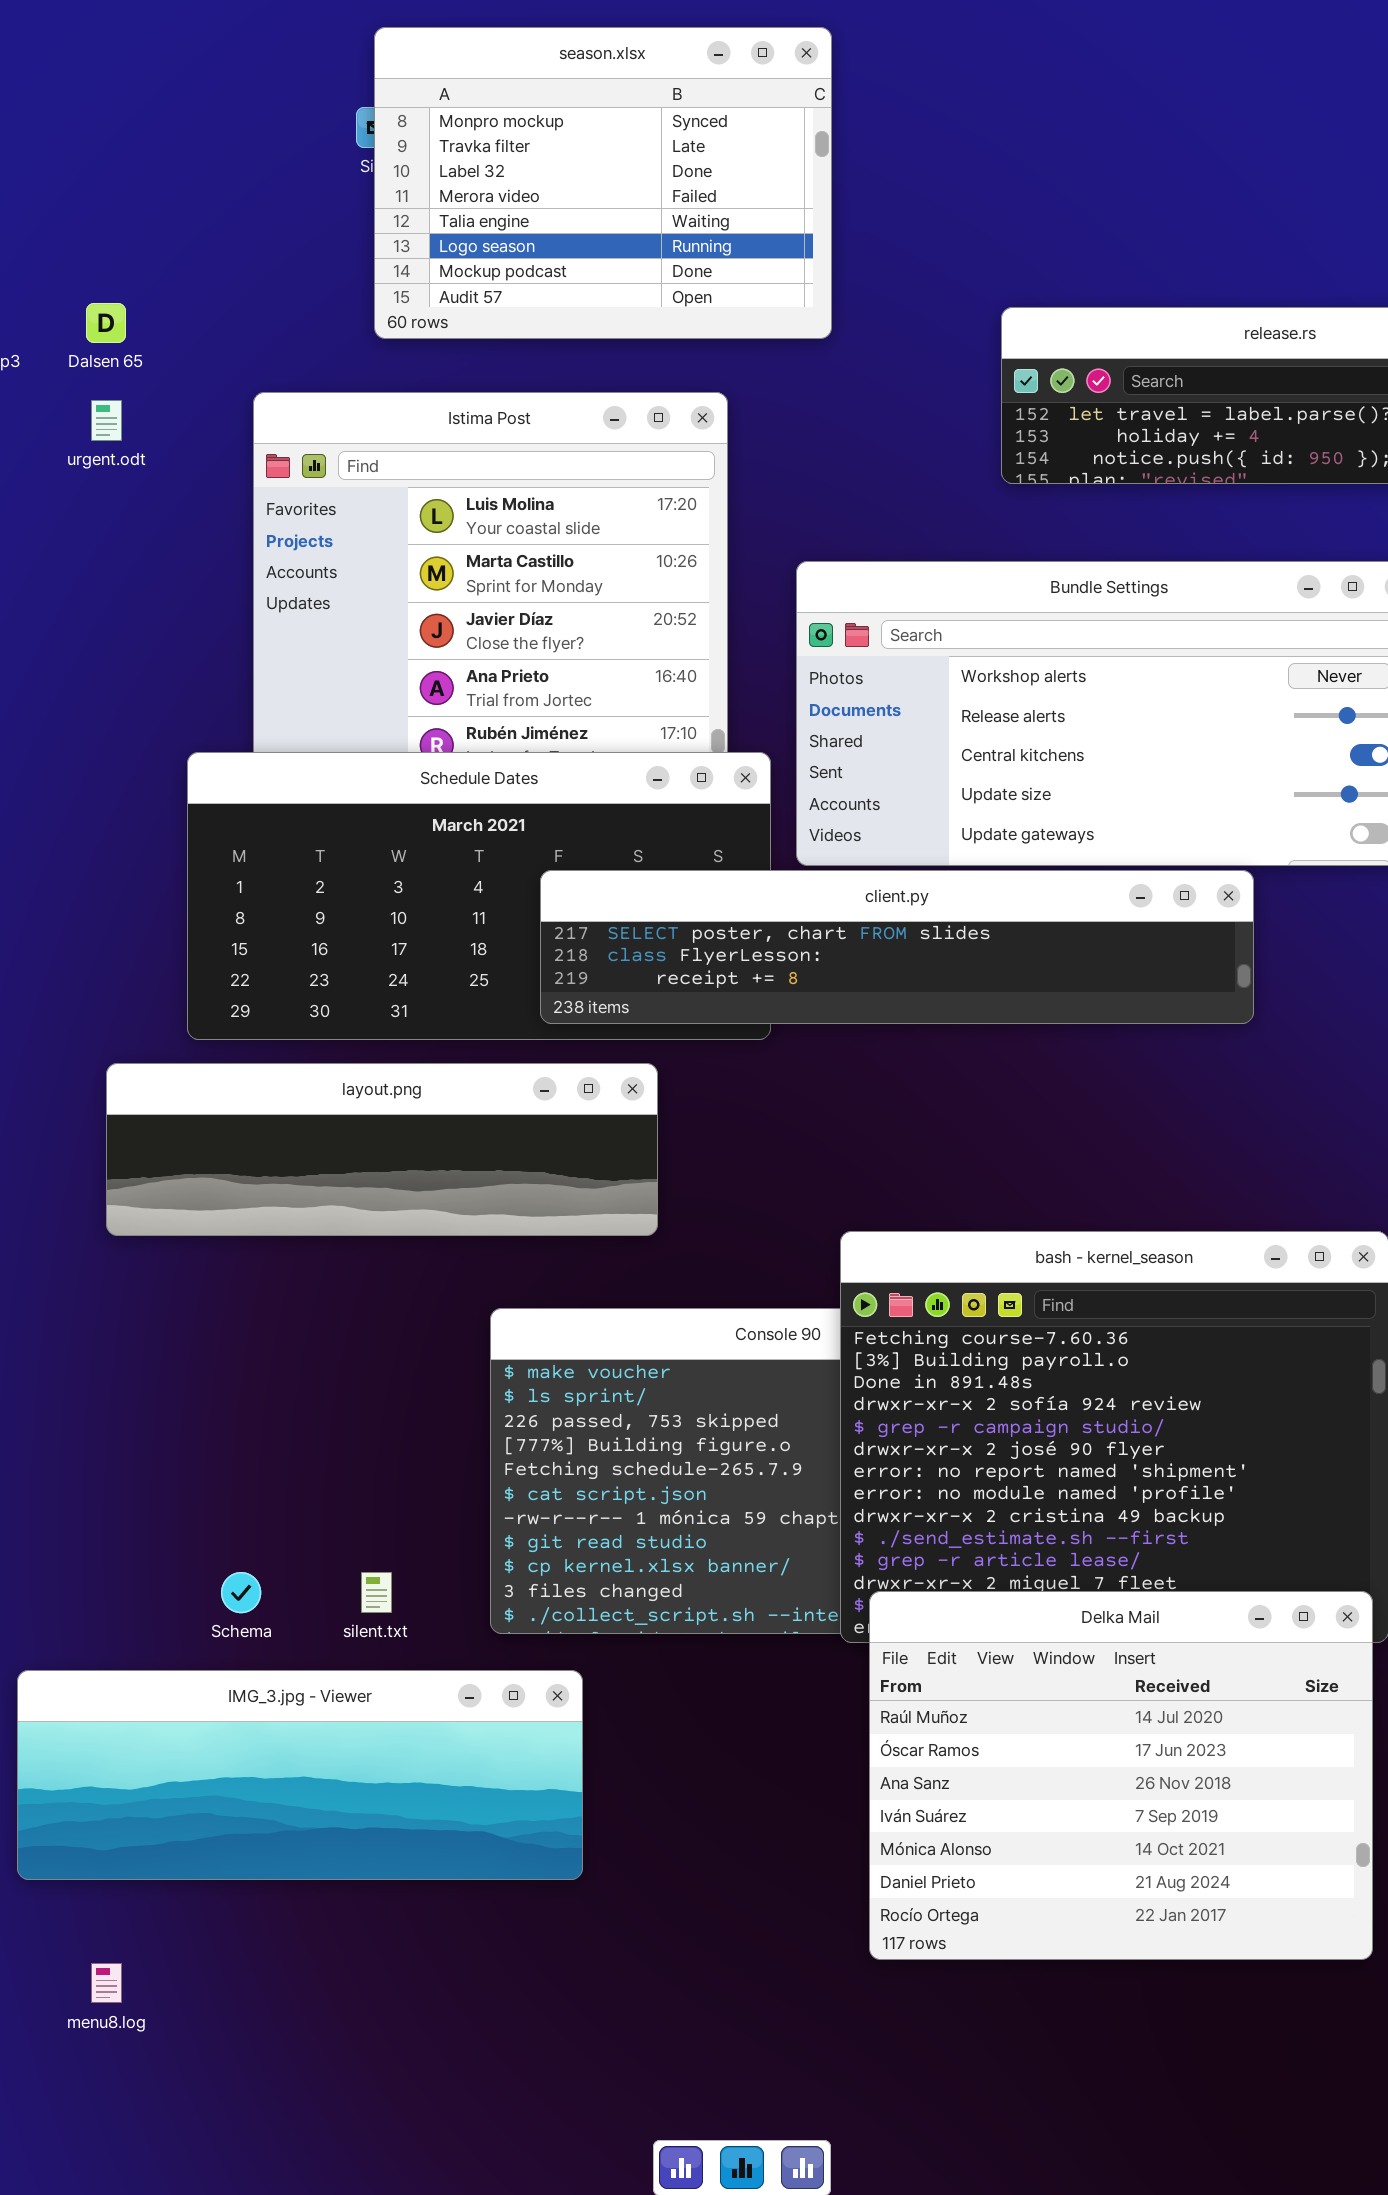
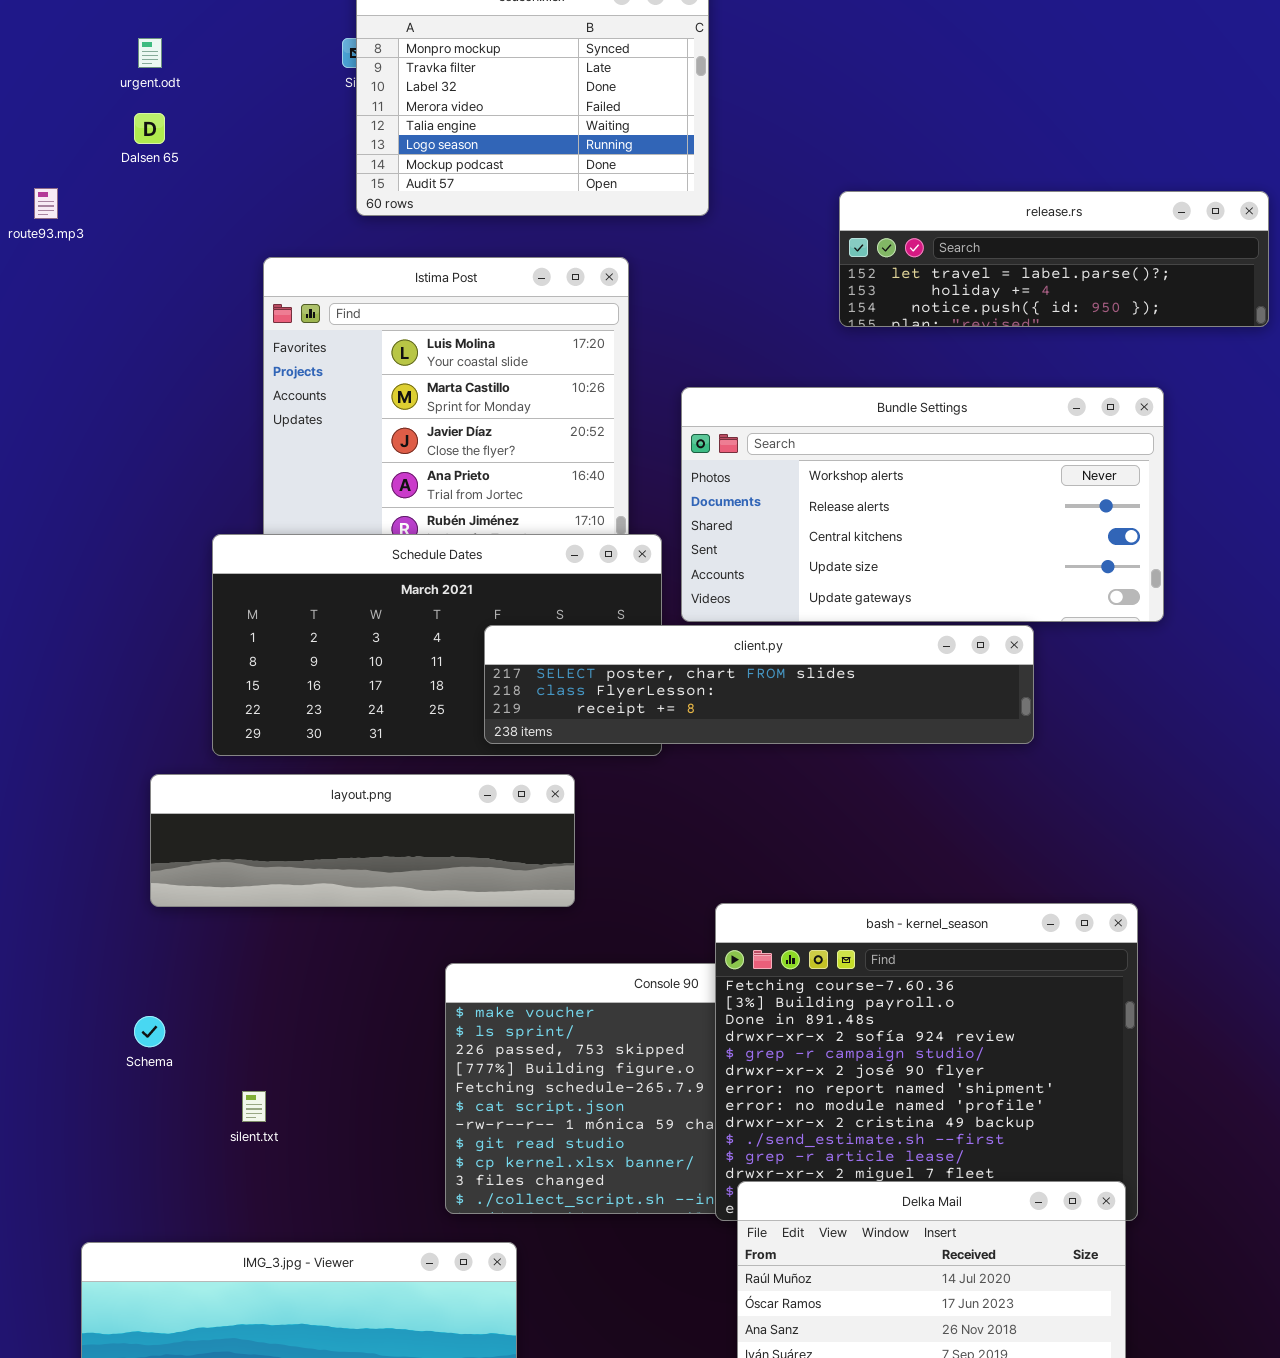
Dalsen 65: [86,303,126,343] -> [134,113,165,144], moved
urgent.odt: [91,400,122,441] -> [138,38,162,68], moved
Schema: [221,1572,261,1613] -> [134,1016,165,1047], moved
silent.txt: [361,1572,392,1613] -> [242,1091,266,1122], moved

